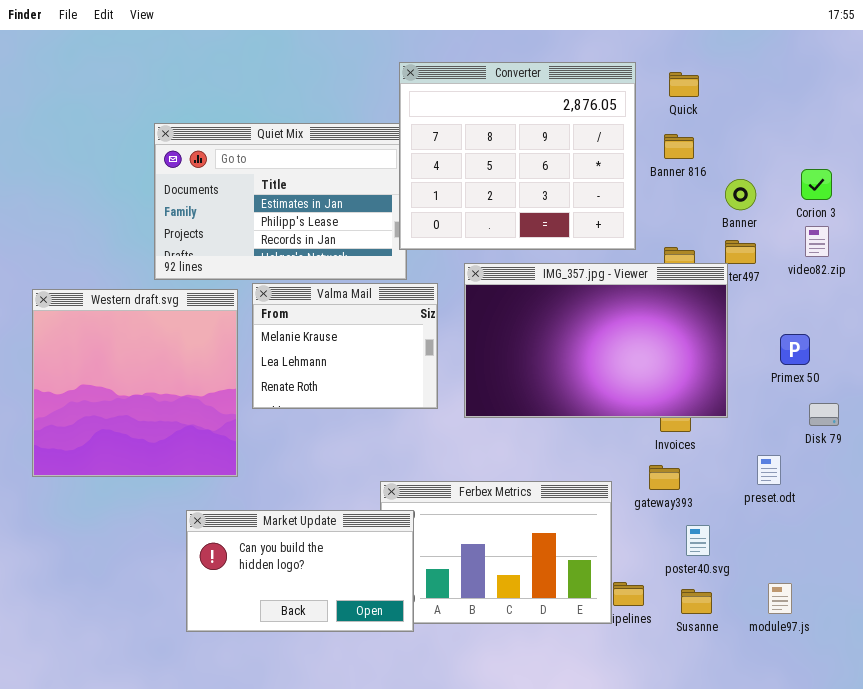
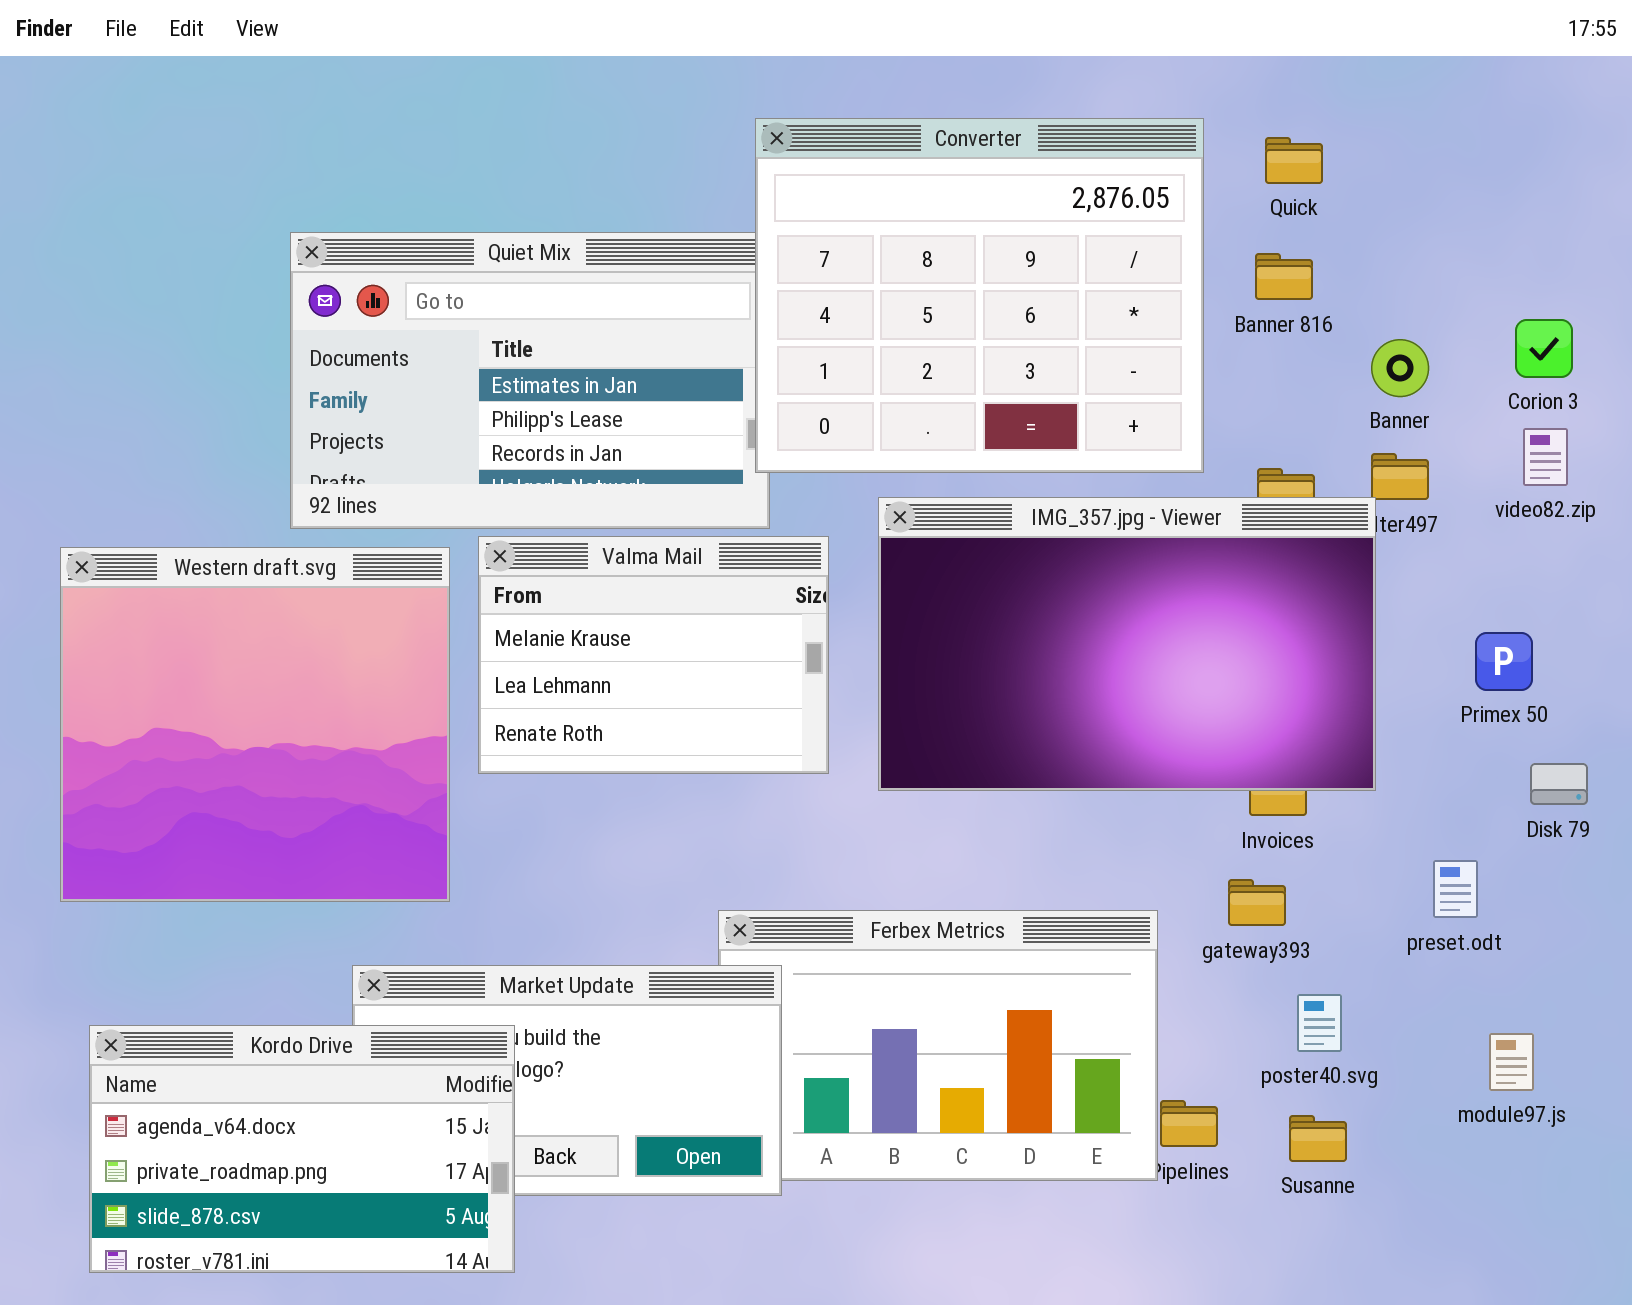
Kordo Drive: none -> [89,1025,515,1273], opened
module97.js: [768,583,792,614] -> [1489,1033,1534,1091], moved

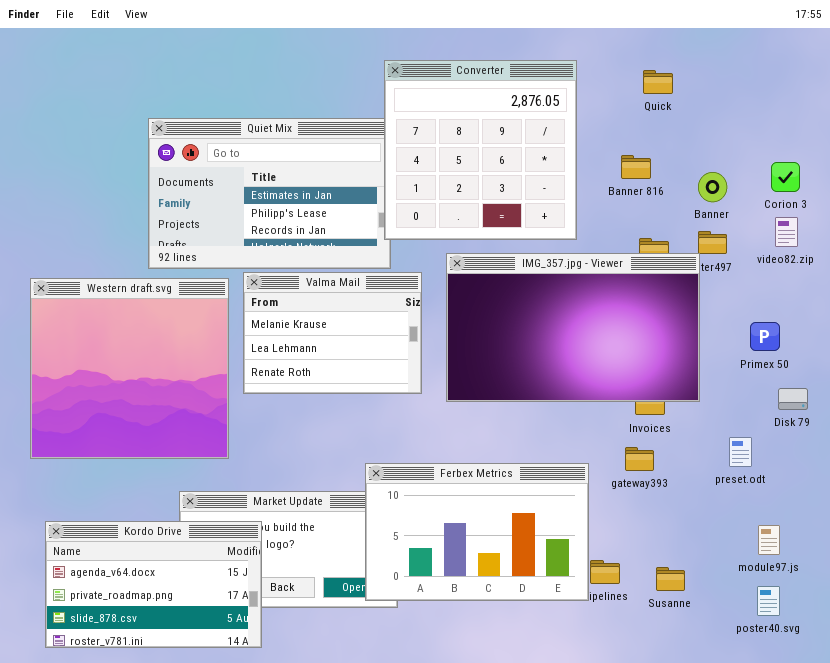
Converter: [755,118,1204,473] -> [384,60,577,240], resized
Banner 816: [1255,253,1313,300] -> [621,155,651,179], moved
Ferbex Metrics: [718,910,1158,1181] -> [365,463,589,601], raised
poster40.svg: [1297,994,1342,1052] -> [757,586,780,616], moved

